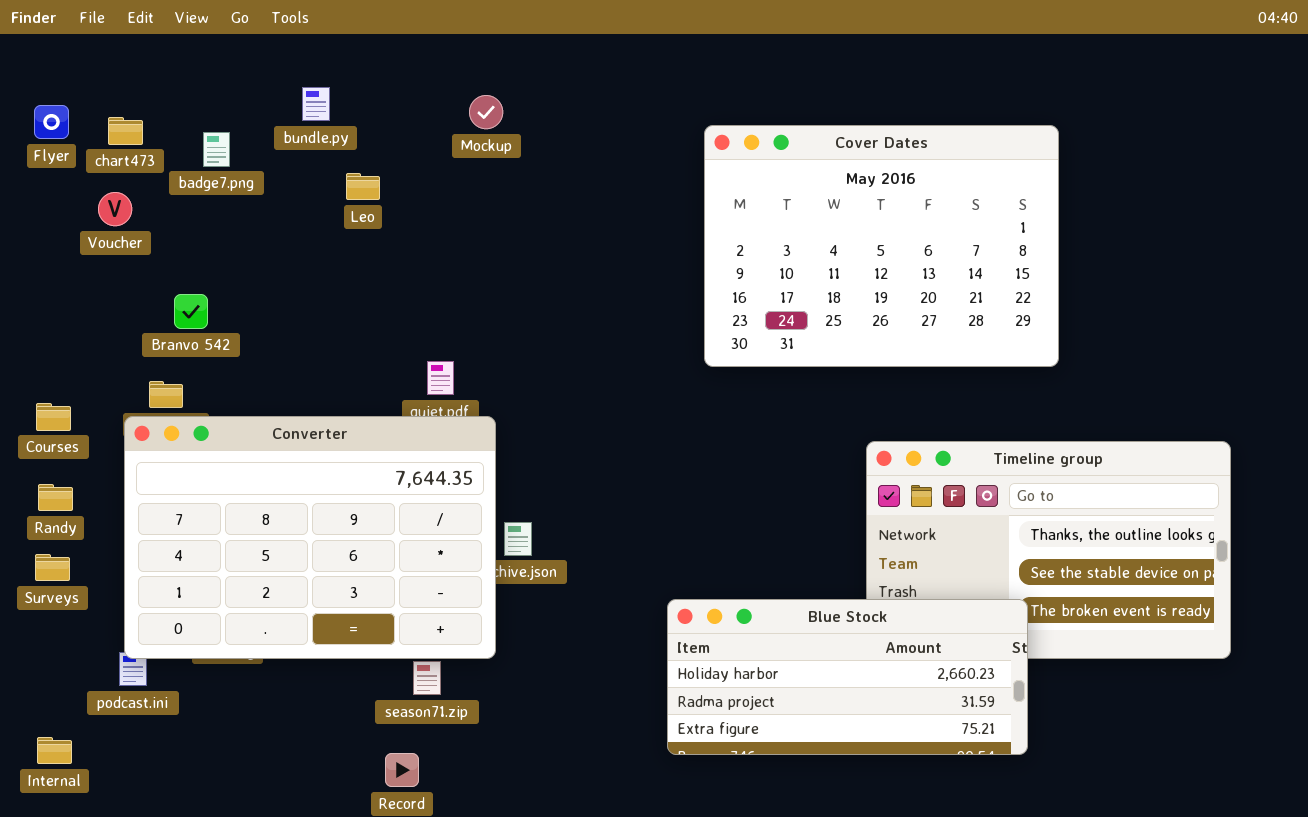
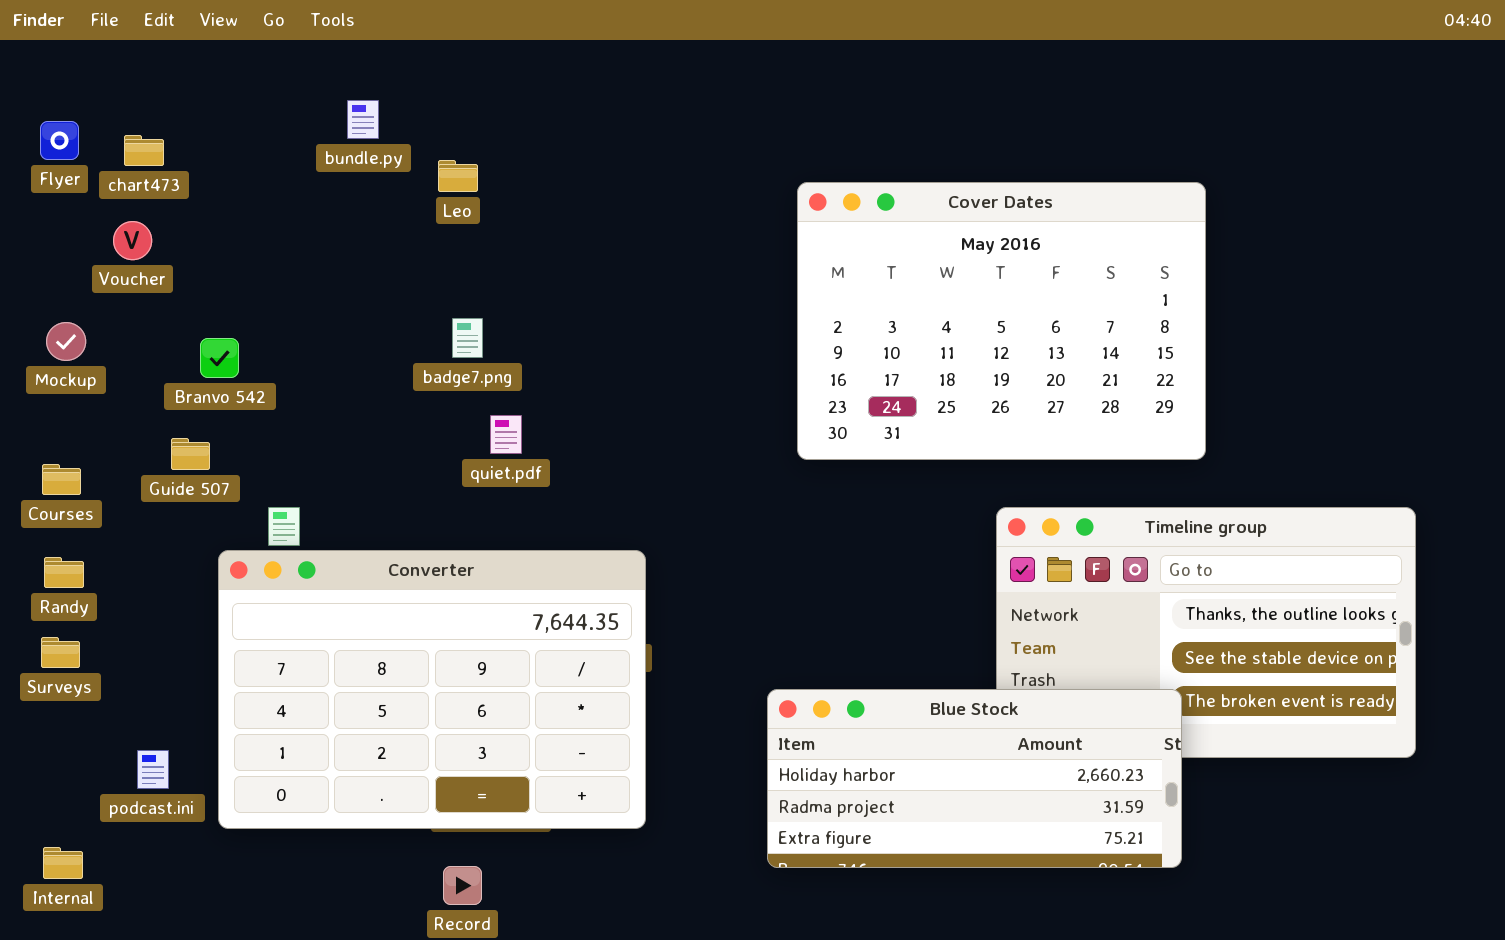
Mockup: [469,95,503,129] -> [46,322,86,361], moved
Cover Dates: [704,125,1059,367] -> [797,182,1206,460], moved
badge7.png: [203,132,230,167] -> [452,318,483,358], moved
Leo: [346,173,380,200] -> [438,160,478,192], moved
Converter: [124,416,496,659] -> [218,550,646,829], moved

